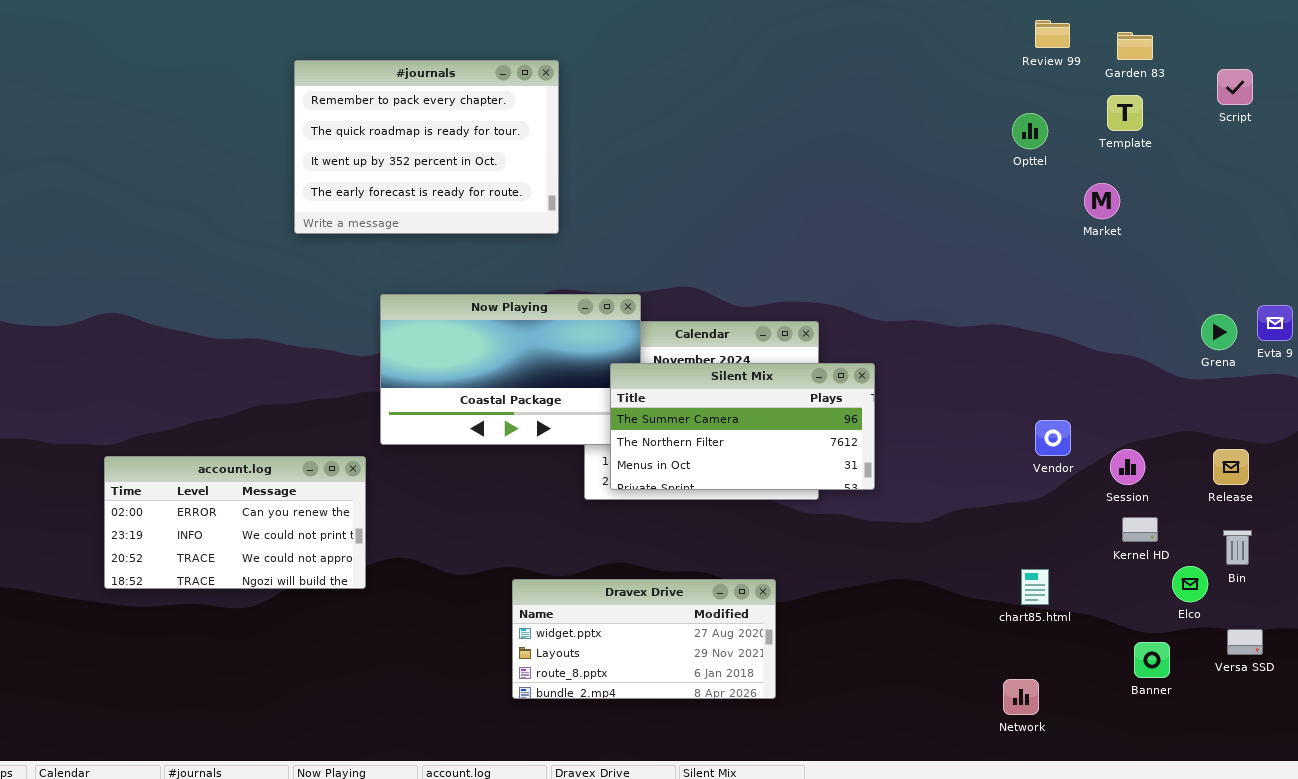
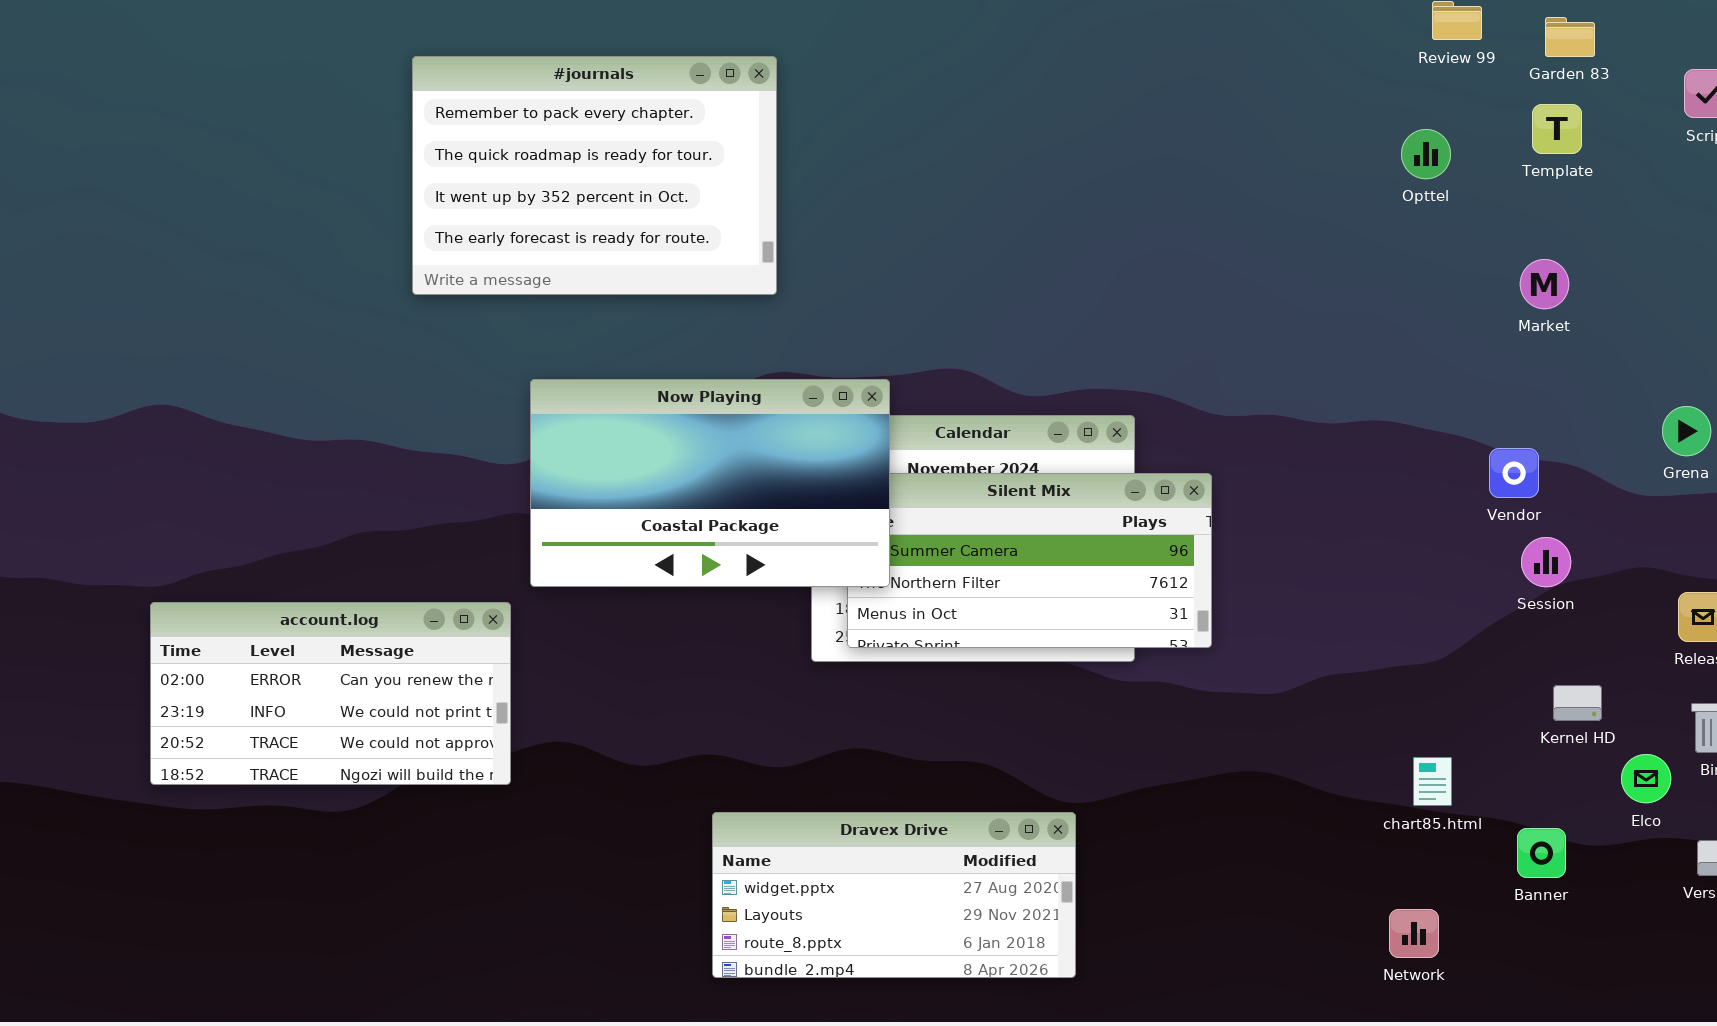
Market: [1084,183,1120,219] -> [1520,259,1569,309], moved
Now Playing: [380,294,641,445] -> [530,379,890,587], raised
Vendor: [1035,420,1071,456] -> [1489,448,1539,498], moved
Session: [1110,449,1145,485] -> [1521,537,1571,587], moved
Dravex Drive: [512,579,776,699] -> [712,812,1076,978], moved
Banner: [1134,642,1170,678] -> [1517,828,1566,878], moved

